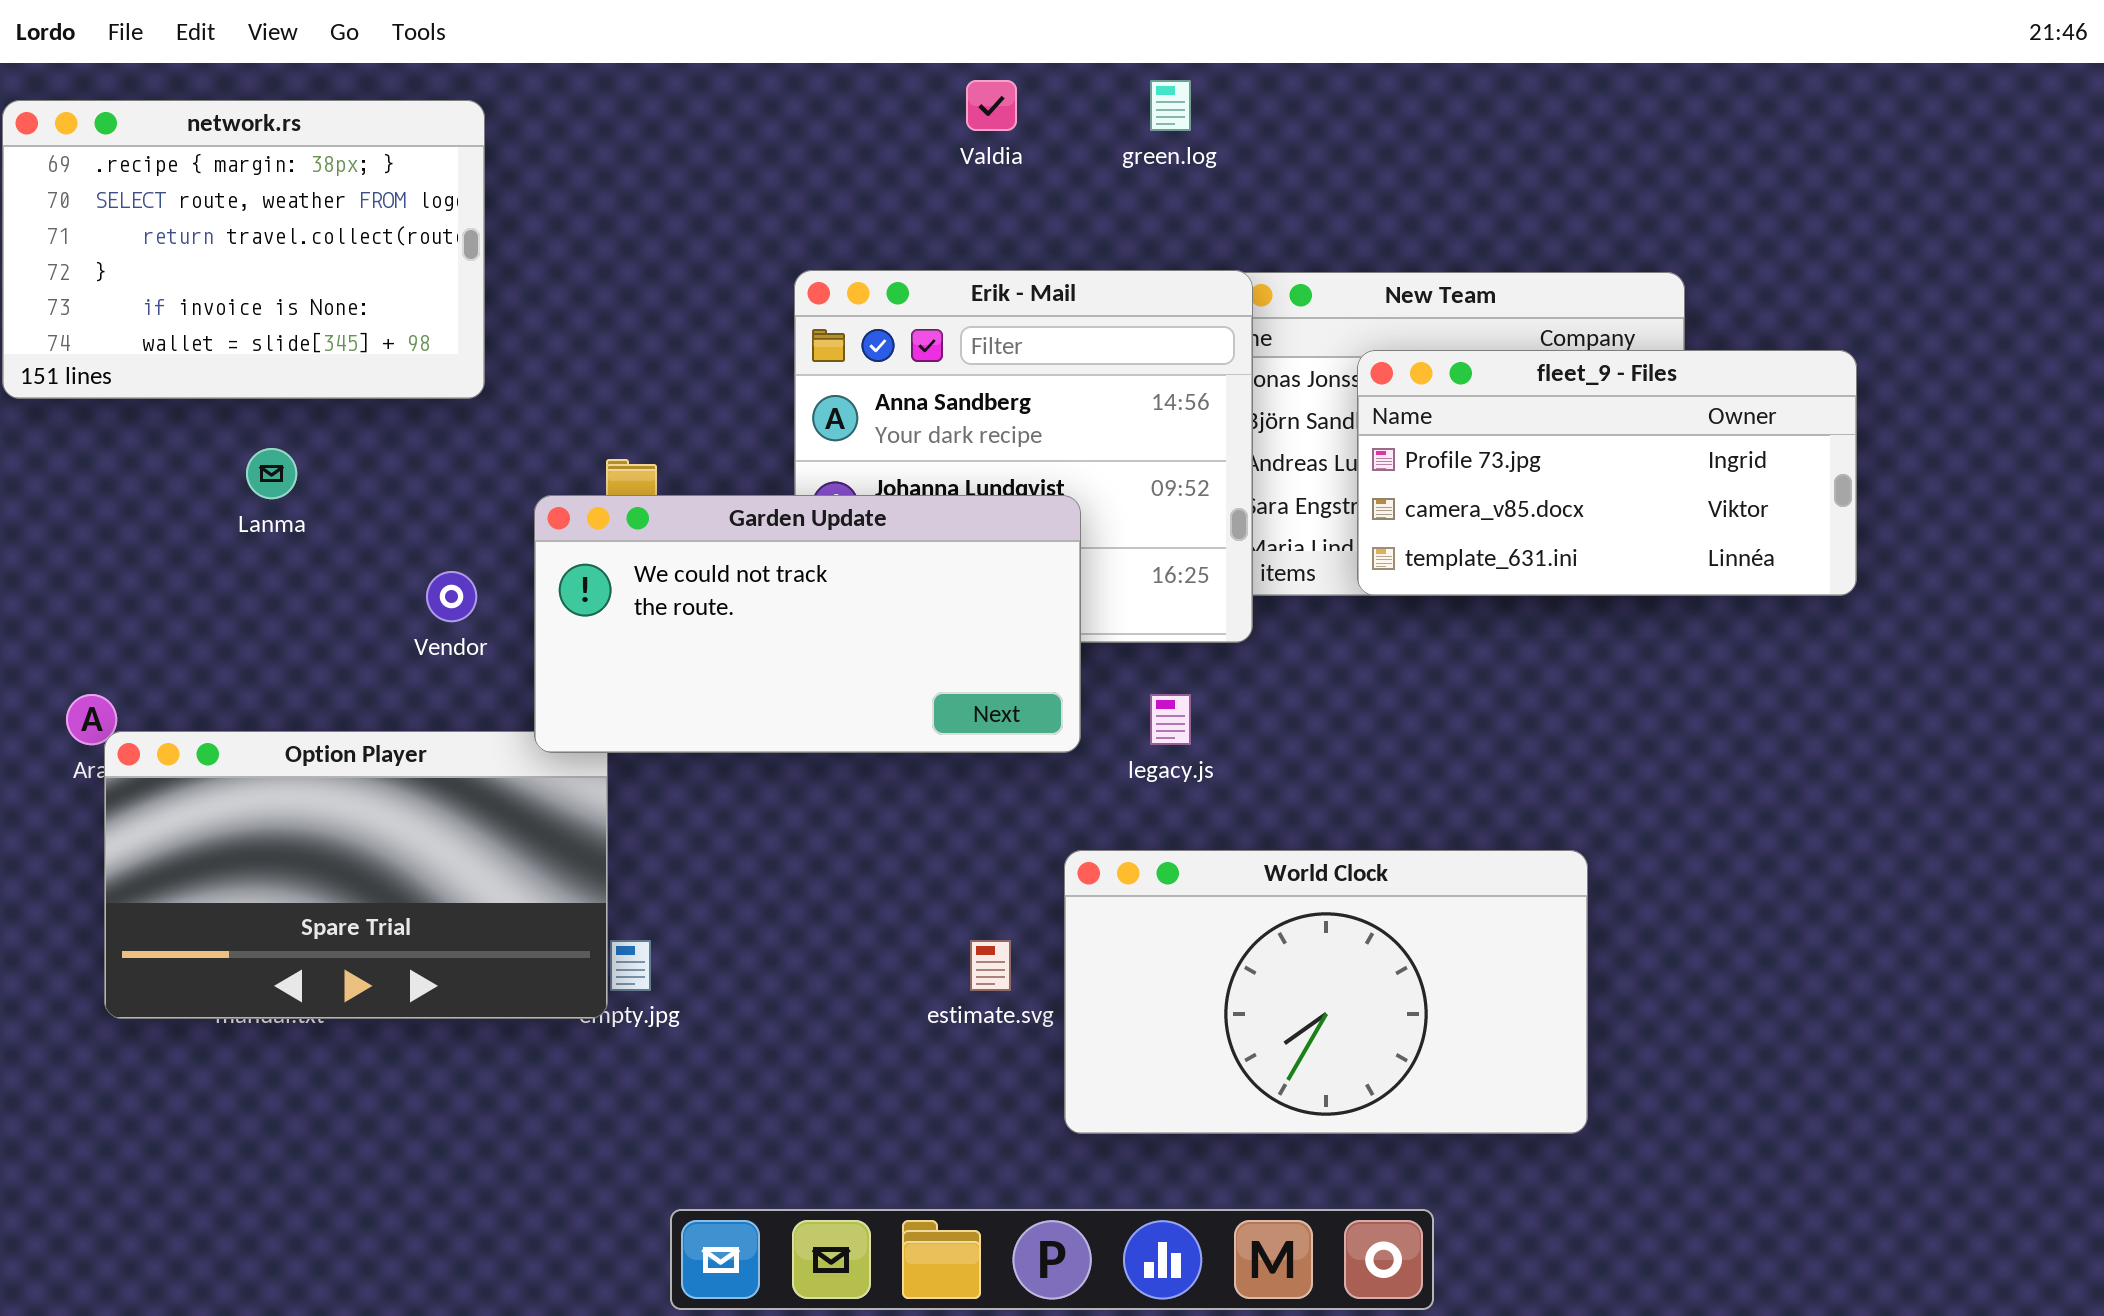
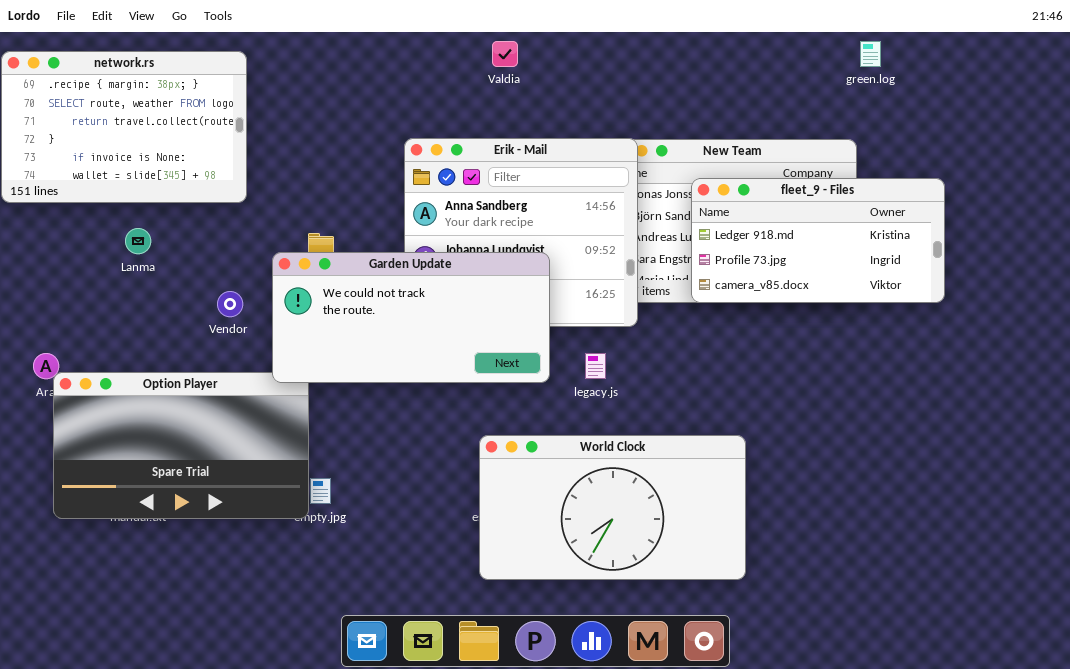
green.log: [1150,80,1191,131] -> [860,41,881,67], moved
fleet_9 - Files: [1357,350,1857,596] -> [691,178,945,303], scrolled up 1 row
World Clock: [1064,850,1588,1134] -> [479,435,746,580], moved

